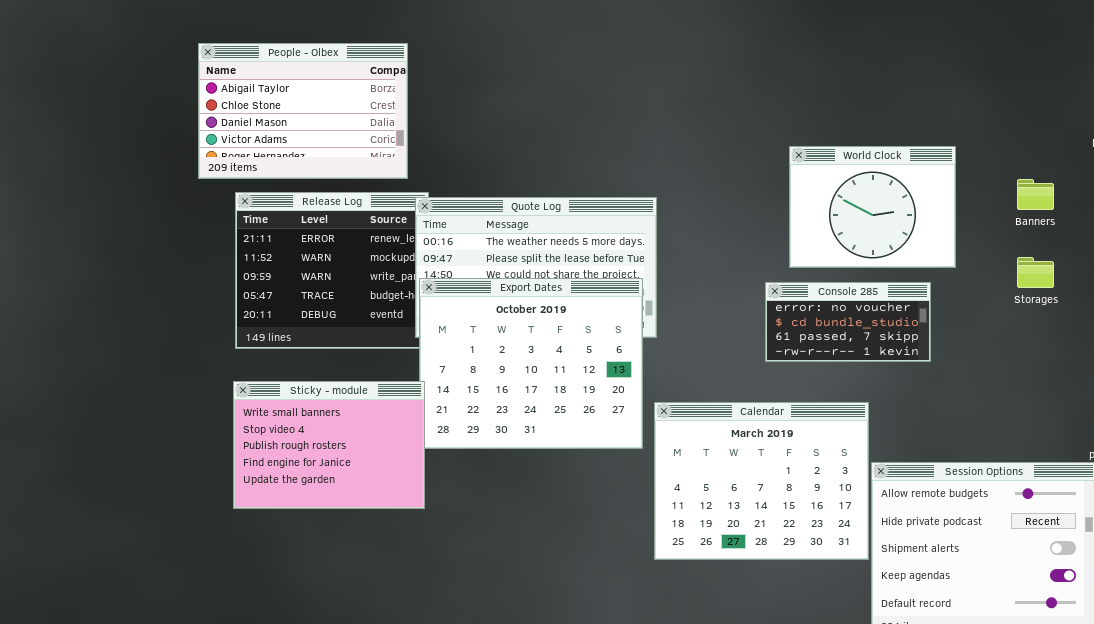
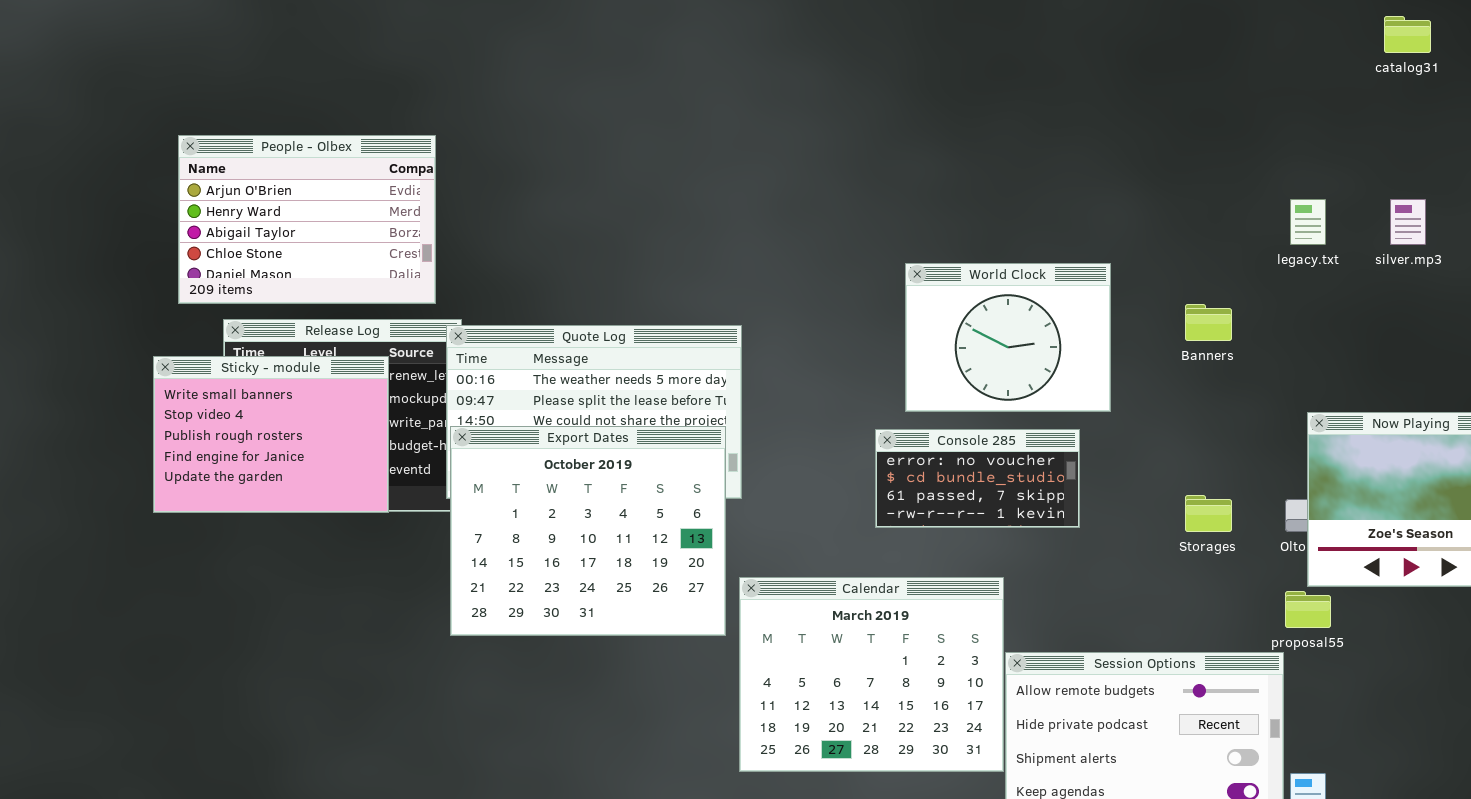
People - Olbex: [198,43,408,179] -> [178,135,436,304], scrolled up 2 rows
Storages: [1017,257,1054,288] -> [1185,495,1232,532], moved
Sticky - module: [233,381,425,509] -> [153,356,389,513], moved

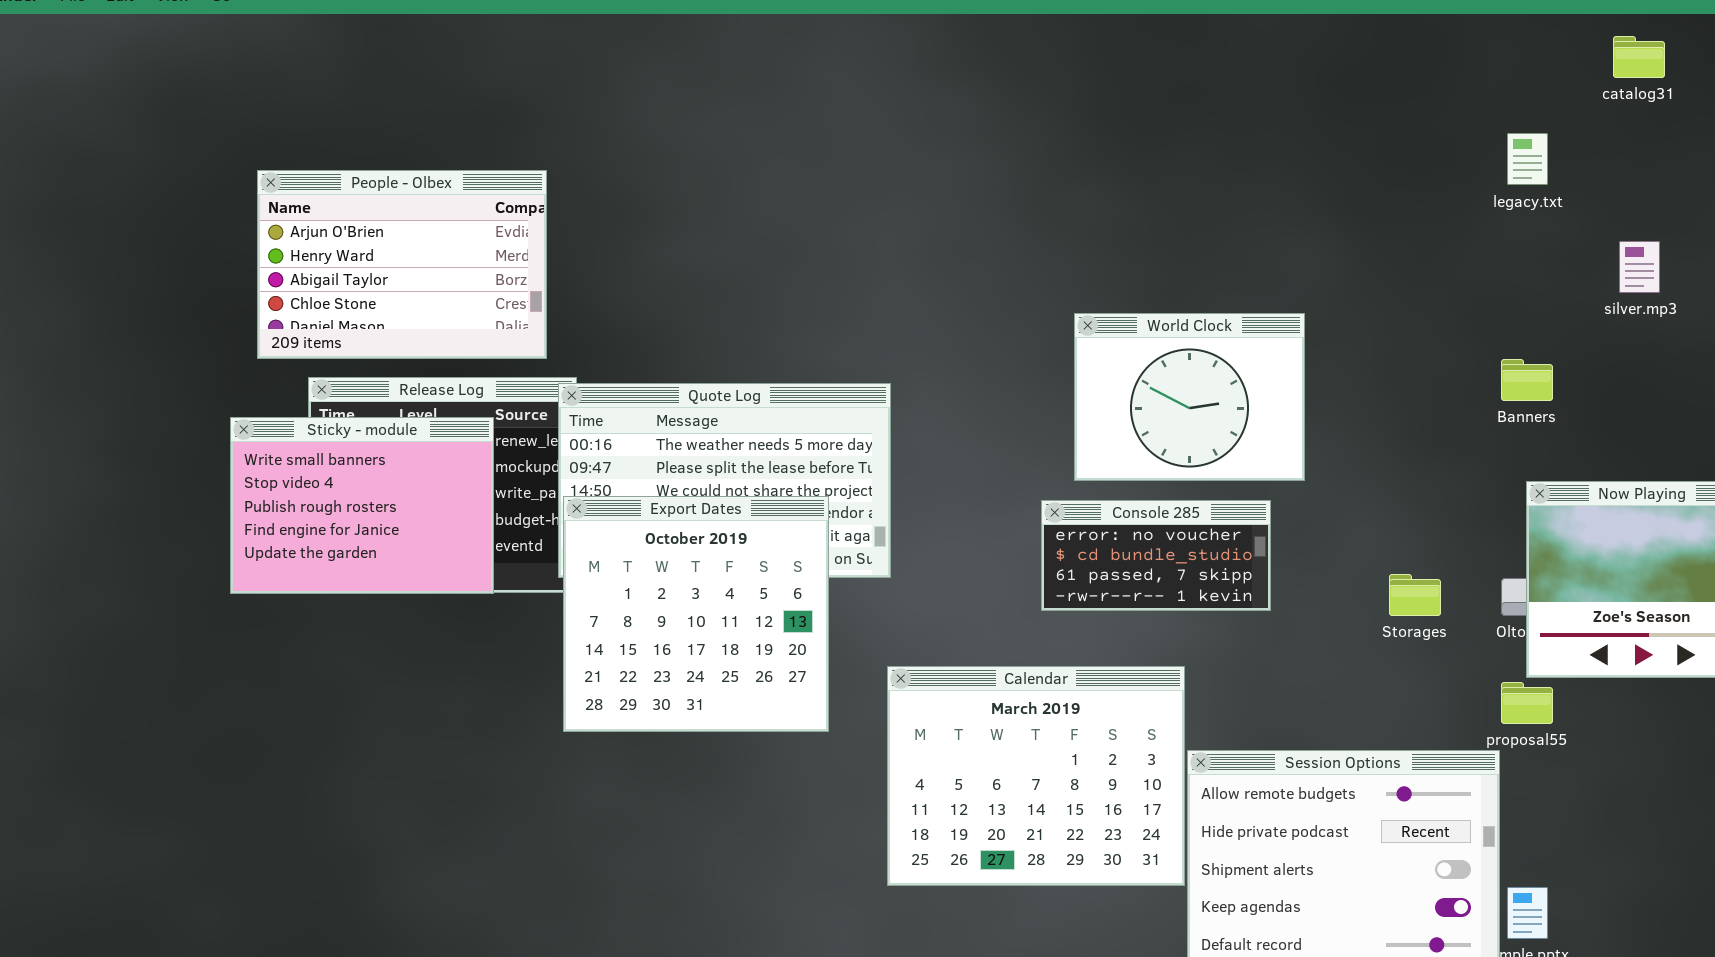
legacy.txt: [1290,199,1326,245] -> [1507,133,1548,185], moved
Banners: [1185,304,1232,341] -> [1501,359,1553,401], moved
Export Dates: [450,426,726,636] -> [563,496,829,732], resized

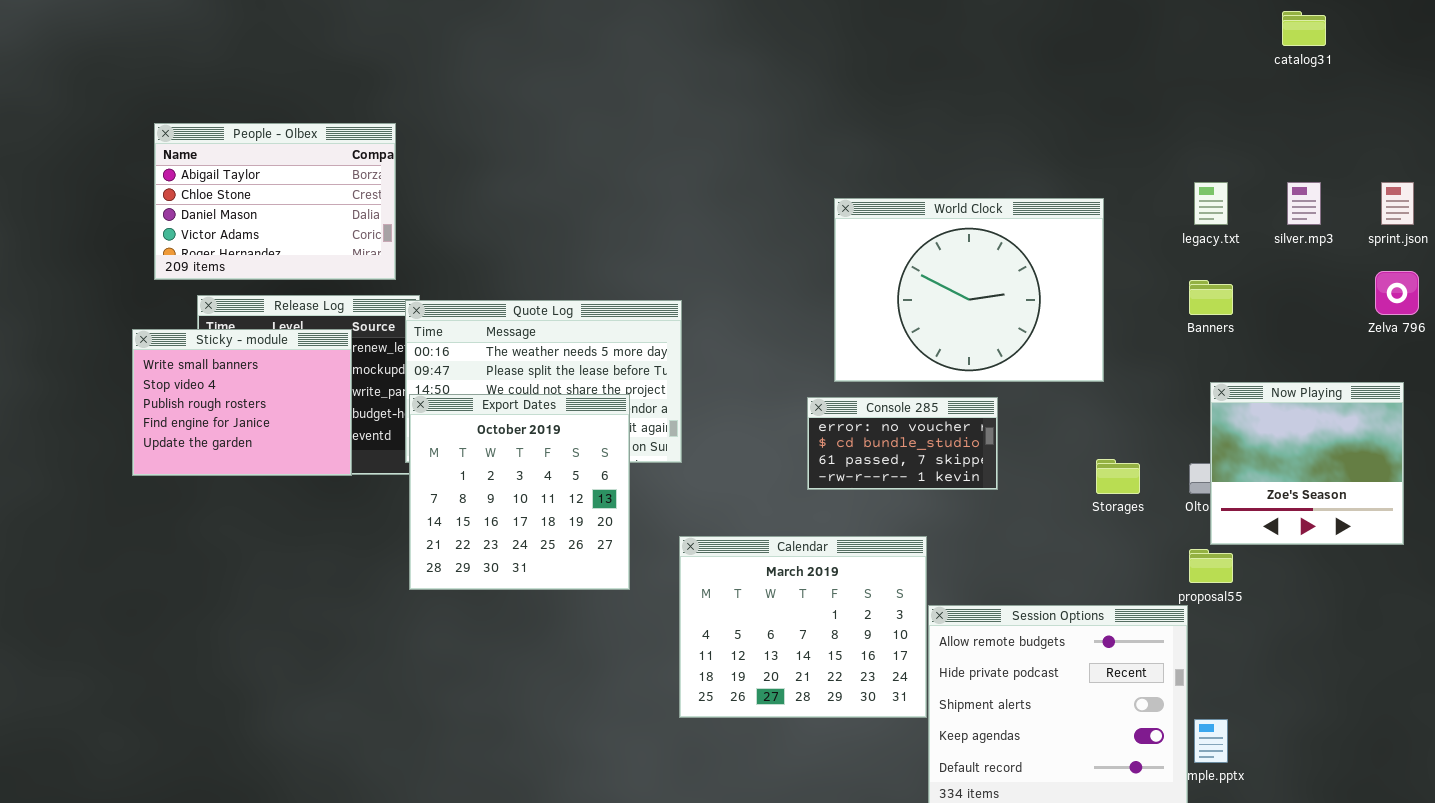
legacy.txt: [1507,133,1548,185] -> [1194,182,1228,225], moved
People - Olbex: [257,170,547,359] -> [154,123,396,280], scrolled down 2 rows
World Clock: [1074,313,1305,481] -> [834,198,1104,382], resized

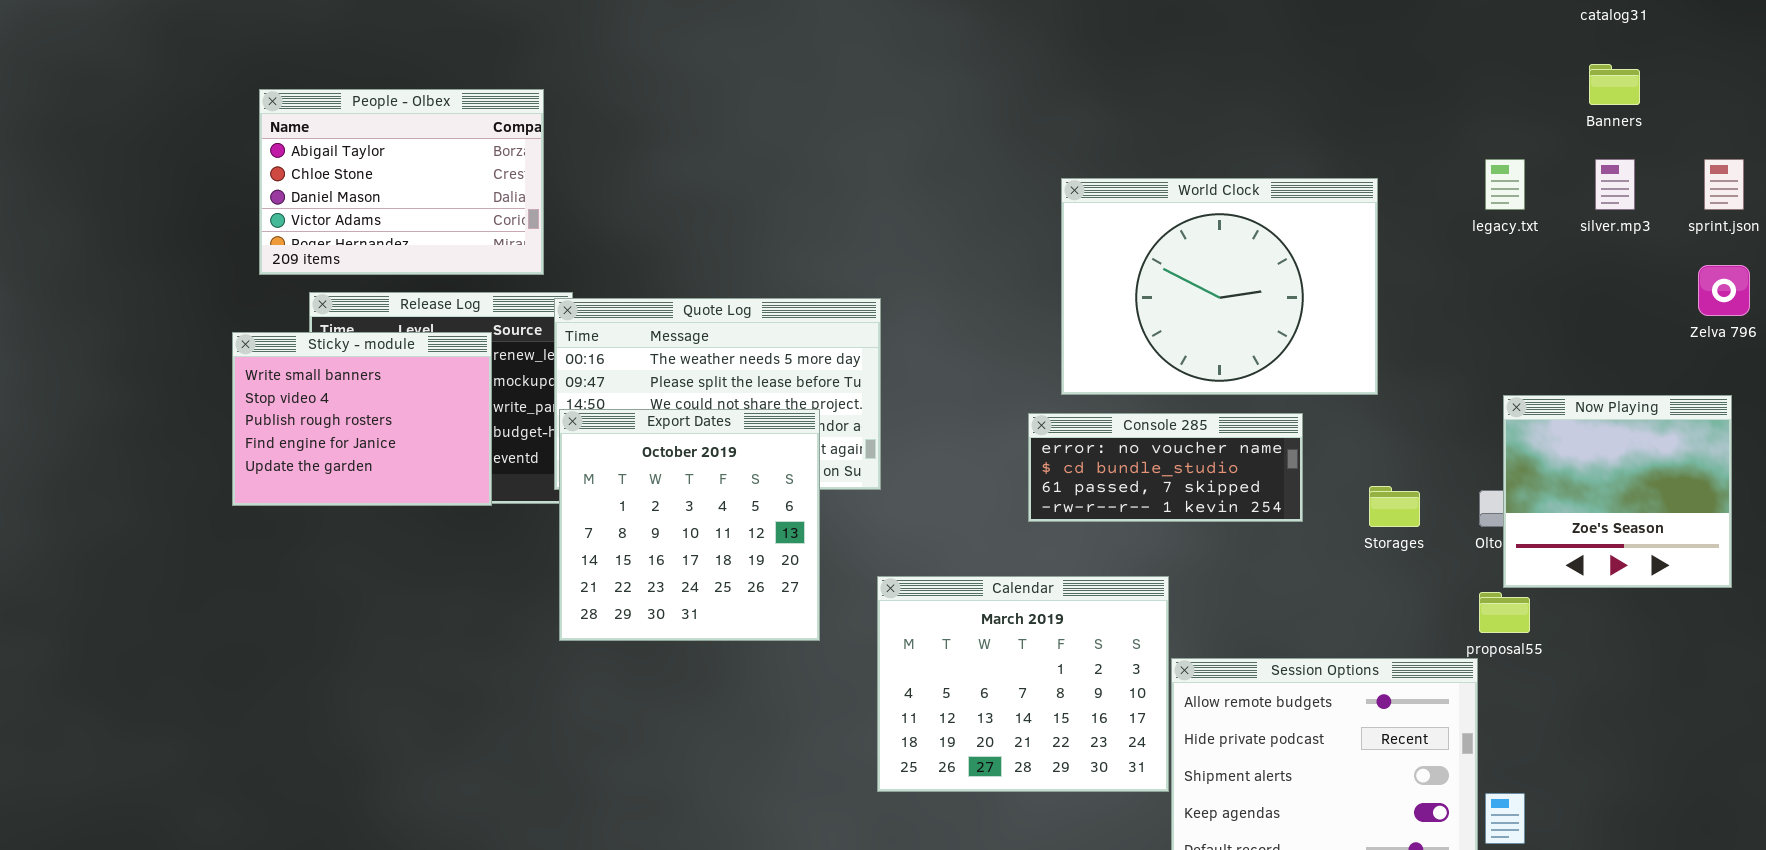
Banners: [1189,280,1233,315] -> [1589,64,1640,105], moved
Console 285: [807,397,998,490] -> [1028,413,1303,522], resized

